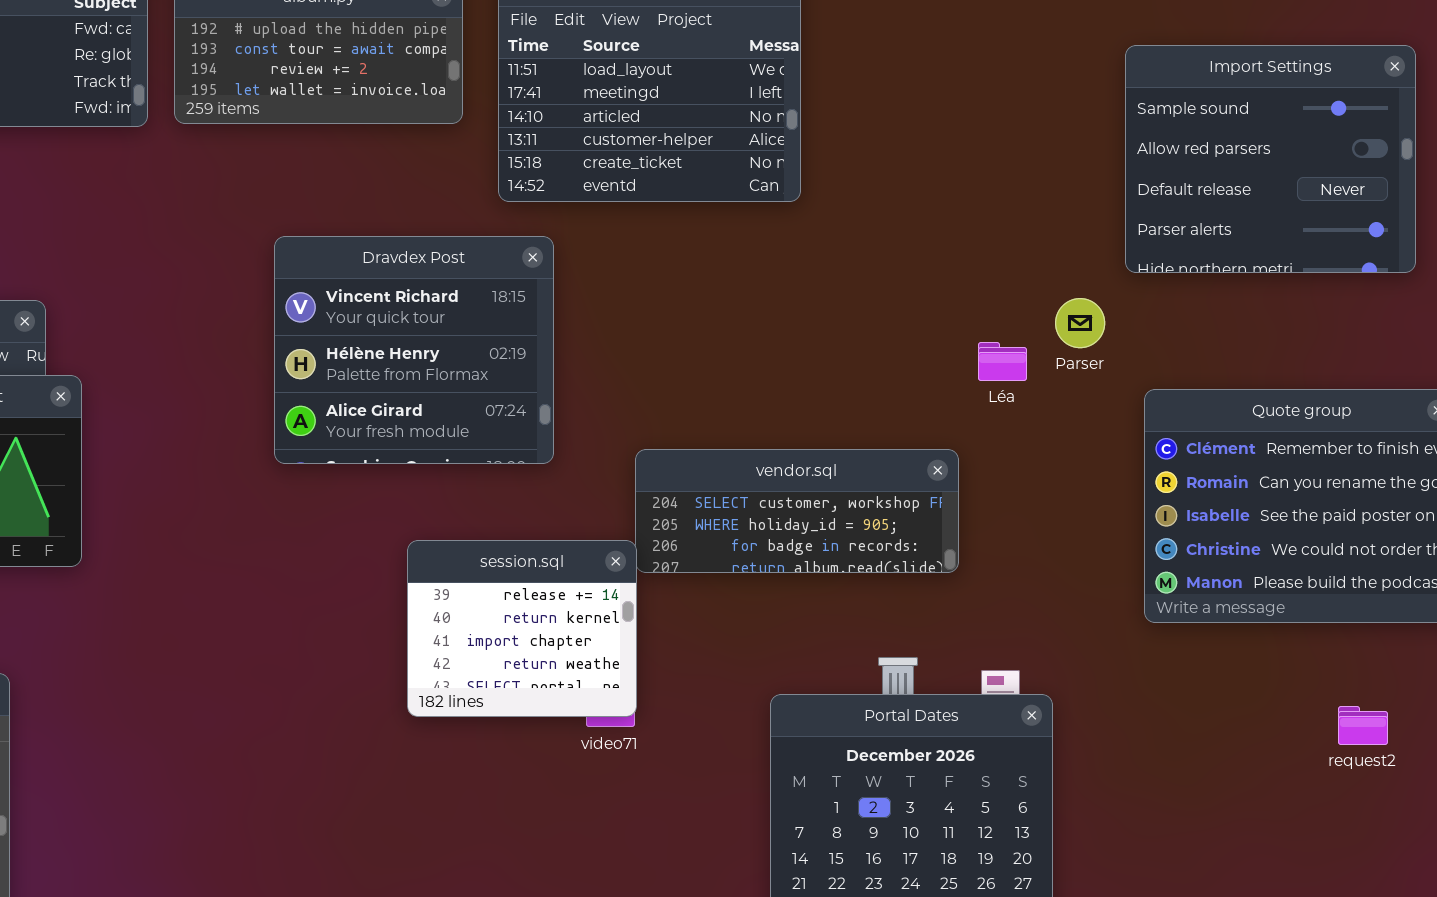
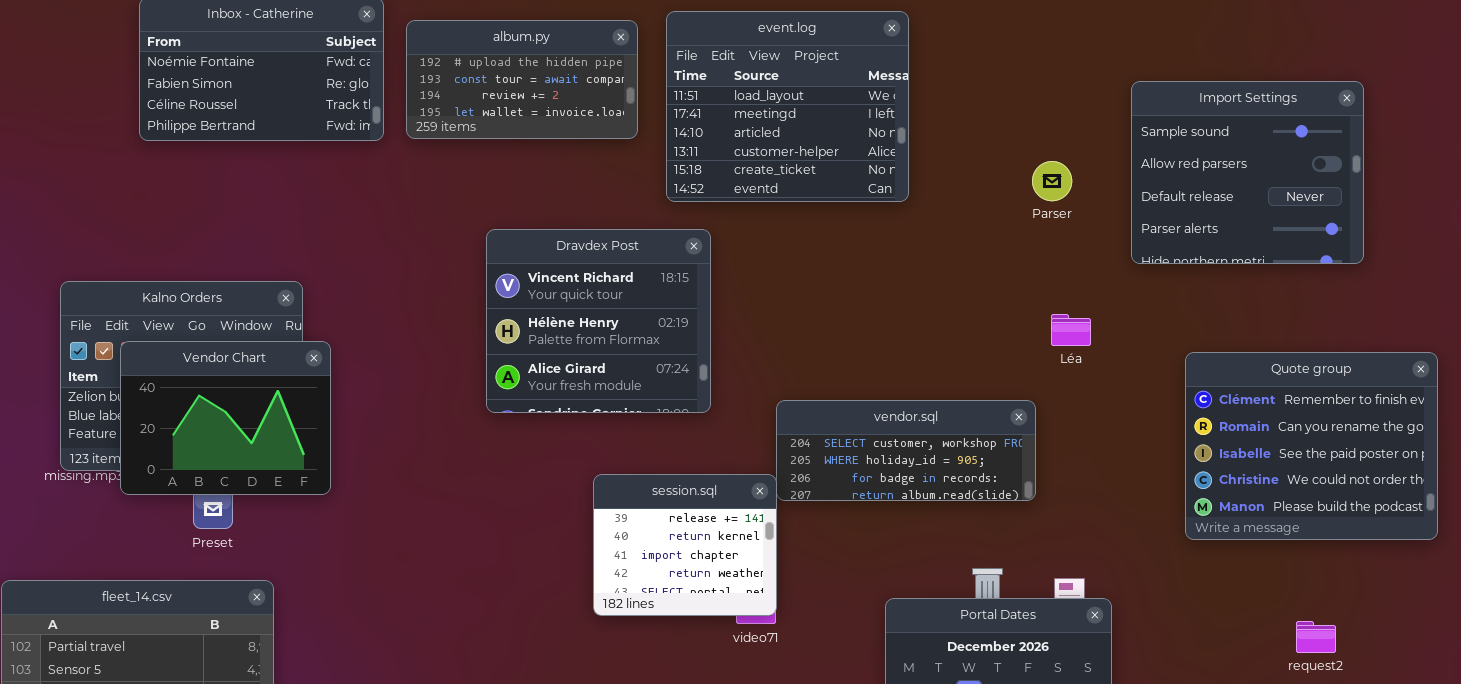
Import Settings: [1125,45,1416,273] -> [1131,81,1364,264], moved
Parser: [1055,298,1105,348] -> [1032,161,1072,201], moved
request2: [1338,706,1388,745] -> [1296,621,1336,653], moved

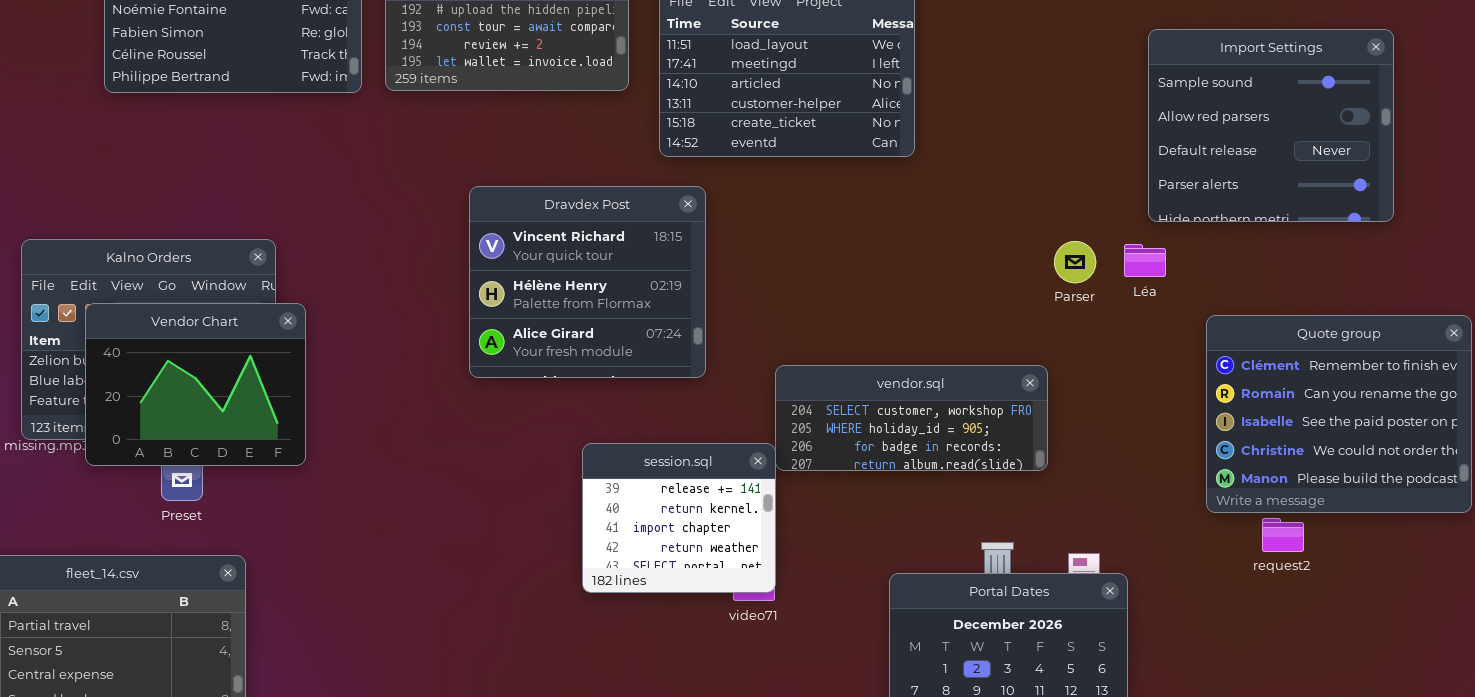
Parser: [1032,161,1072,201] -> [1054,241,1096,283], moved
Léa: [1051,314,1091,346] -> [1124,244,1166,277], moved
request2: [1296,621,1336,653] -> [1262,518,1304,552], moved

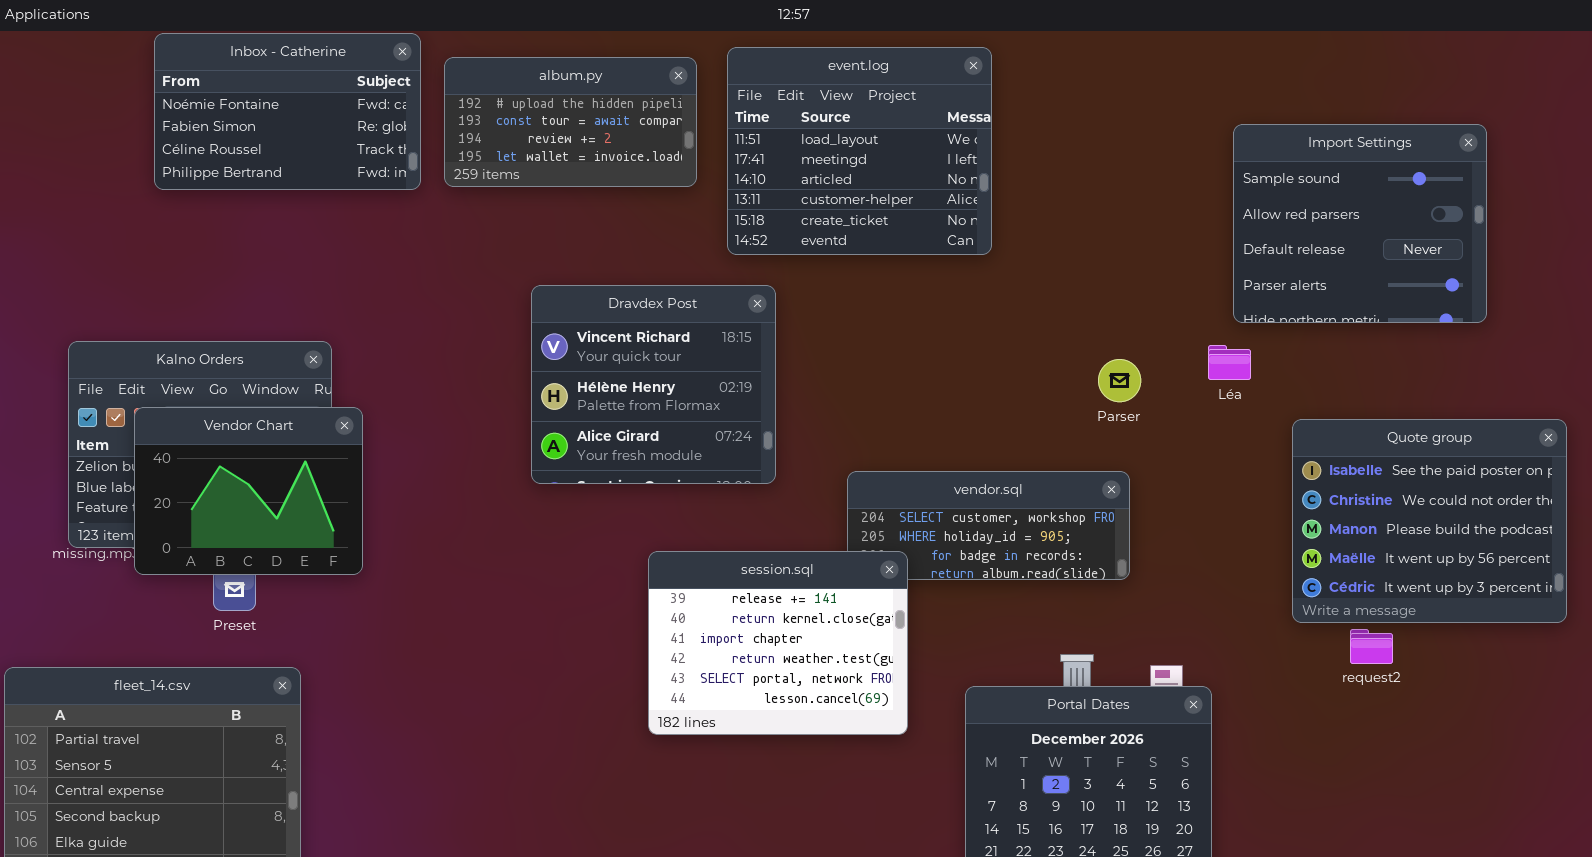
Parser: [1054,241,1096,283] -> [1098,359,1141,402], moved
Quote group: [1206,315,1472,513] -> [1292,419,1567,623], scrolled down 2 rows
session.sql: [582,443,776,593] -> [648,551,908,735], resized

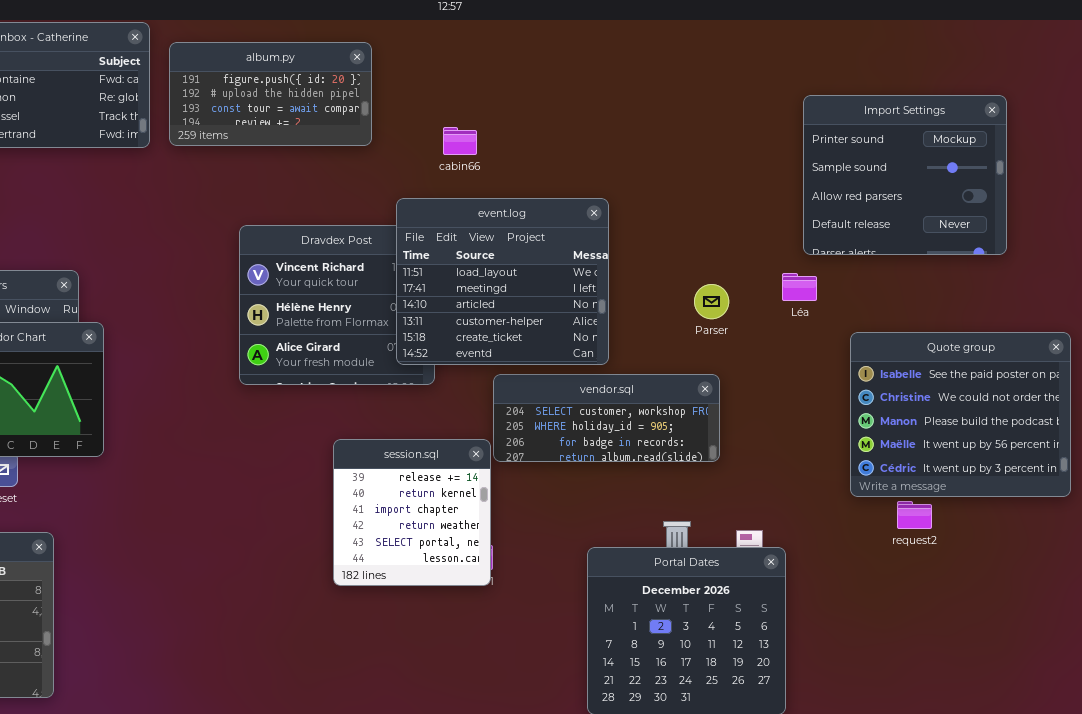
event.log: [727,47,992,255] -> [396,198,609,365], moved
album.py: [444,57,697,187] -> [169,42,372,146], scrolled up 1 row
Import Settings: [1233,124,1487,323] -> [803,95,1007,255], scrolled up 1 row
session.sql: [648,551,908,735] -> [333,439,491,586], resized

